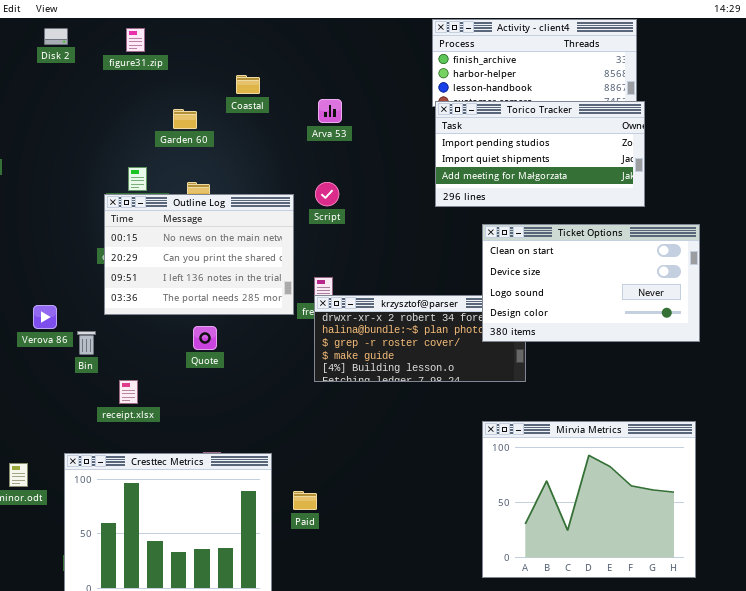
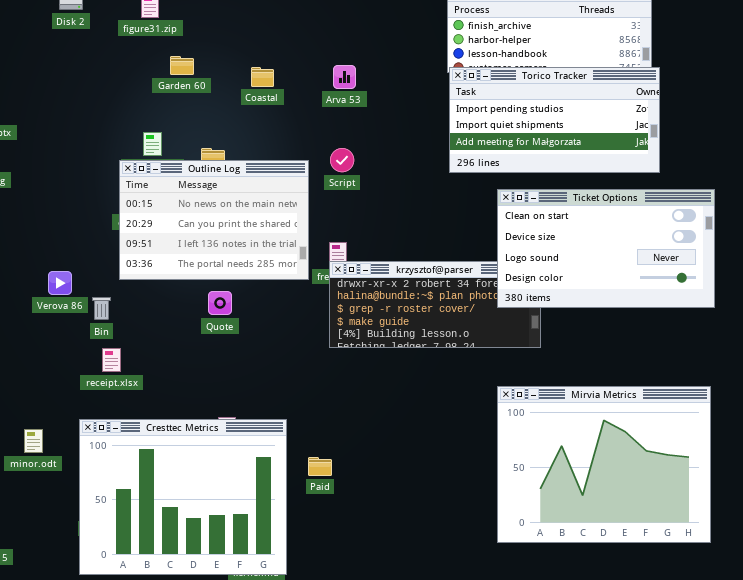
Coastal: [236,75,260,94] -> [251,67,274,87], moved
Garden 60: [173,109,197,129] -> [170,56,194,75], moved
receipt.xlsx: [119,380,138,404] -> [102,348,121,372], moved

